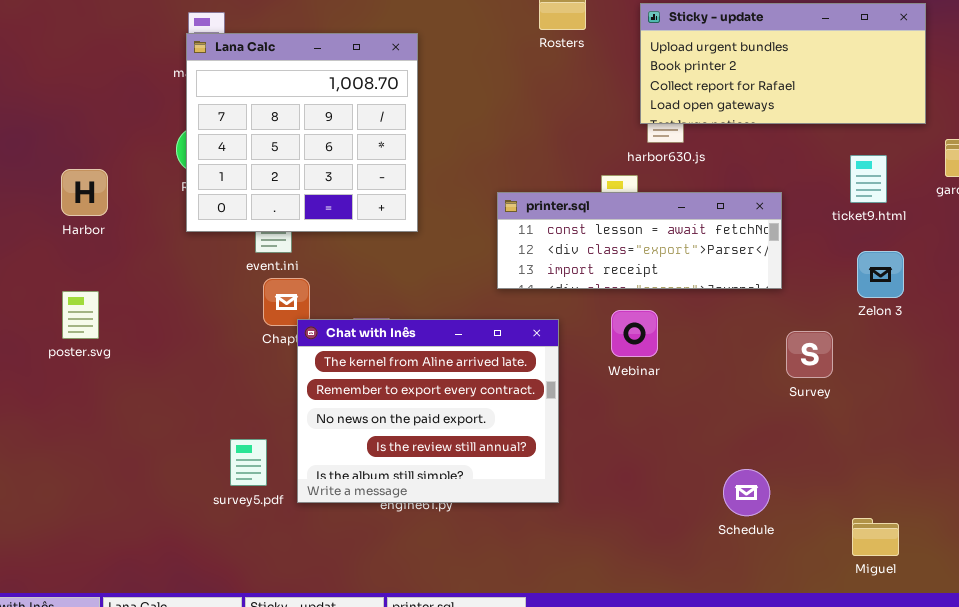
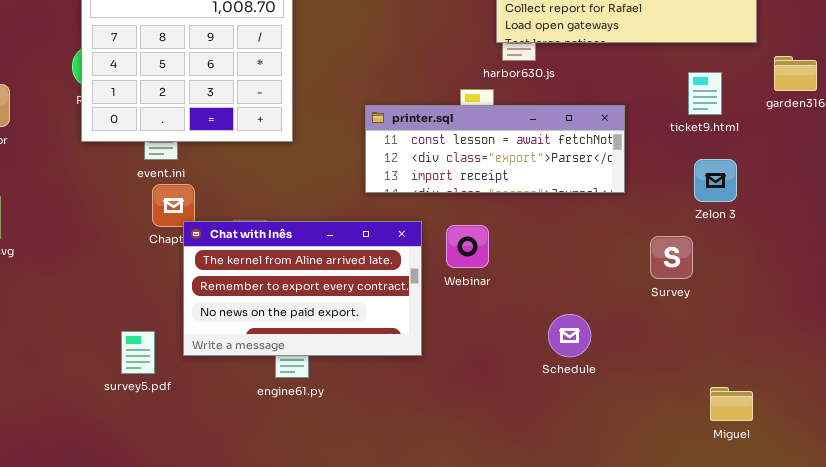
Webinar: [611,310,658,357] -> [446,225,489,268], moved
Chat with Inês: [297,319,559,503] -> [183,221,422,356], resized
Survey: [786,331,833,378] -> [650,236,693,279], moved
Schedule: [723,469,770,516] -> [548,314,591,357], moved
Miguel: [852,518,899,556] -> [710,387,753,421], moved

